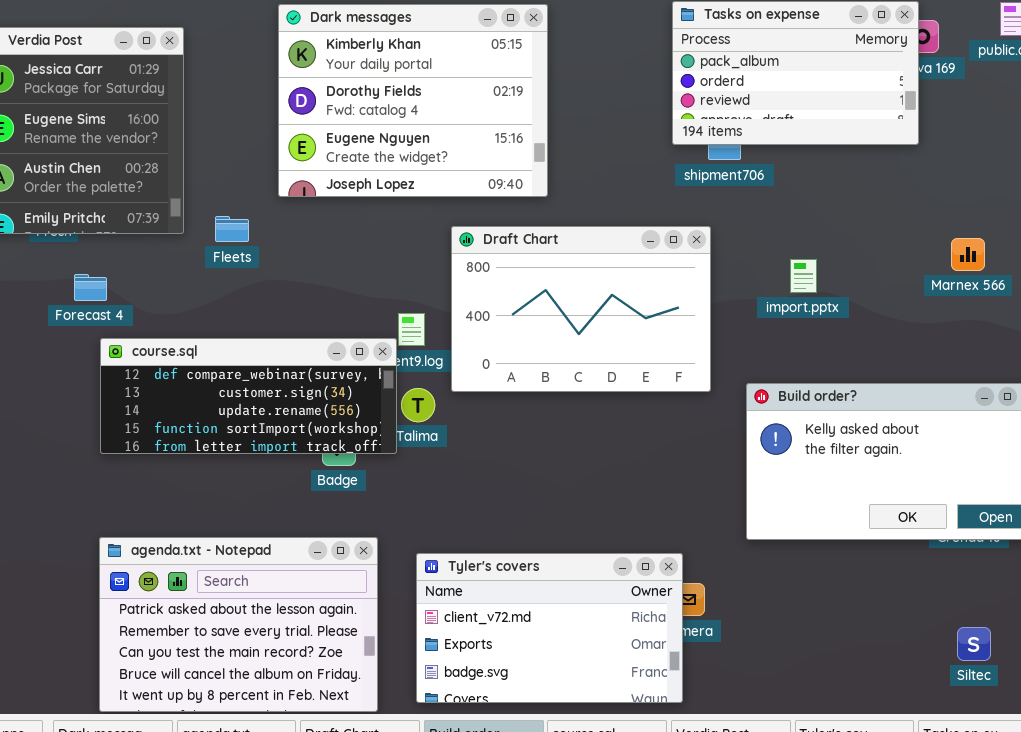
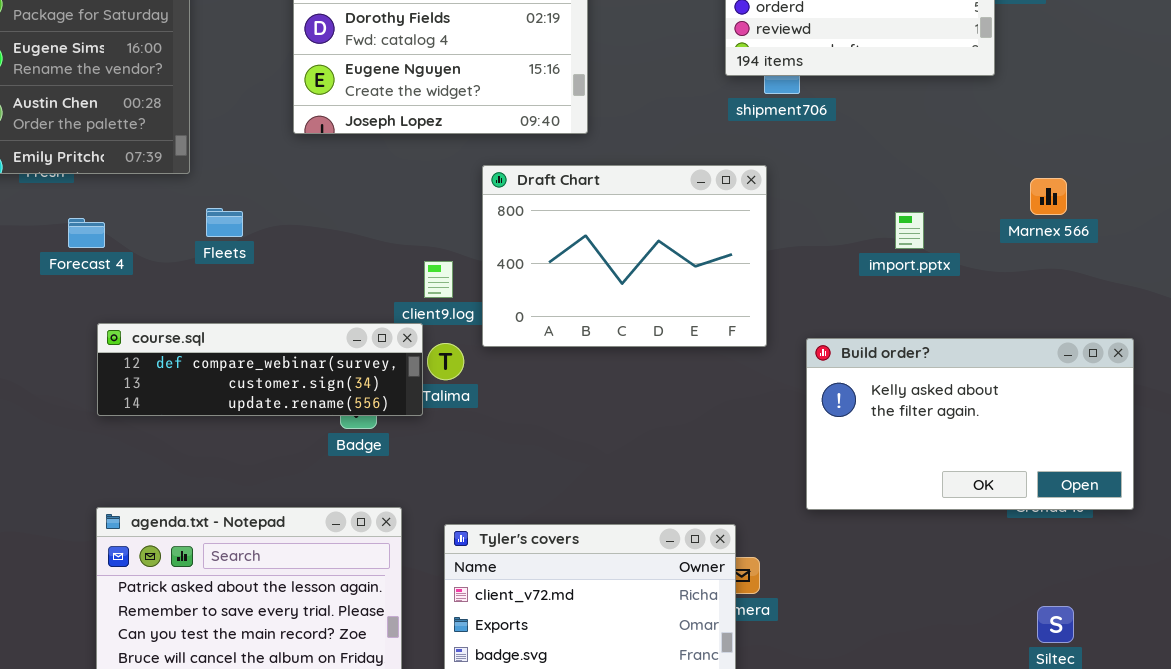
Fleets: [215,216,249,242] -> [206,208,243,237], moved
import.pptx: [790,259,817,293] -> [895,212,924,249], moved
course.sql: [100,338,397,454] -> [97,323,423,416], resized

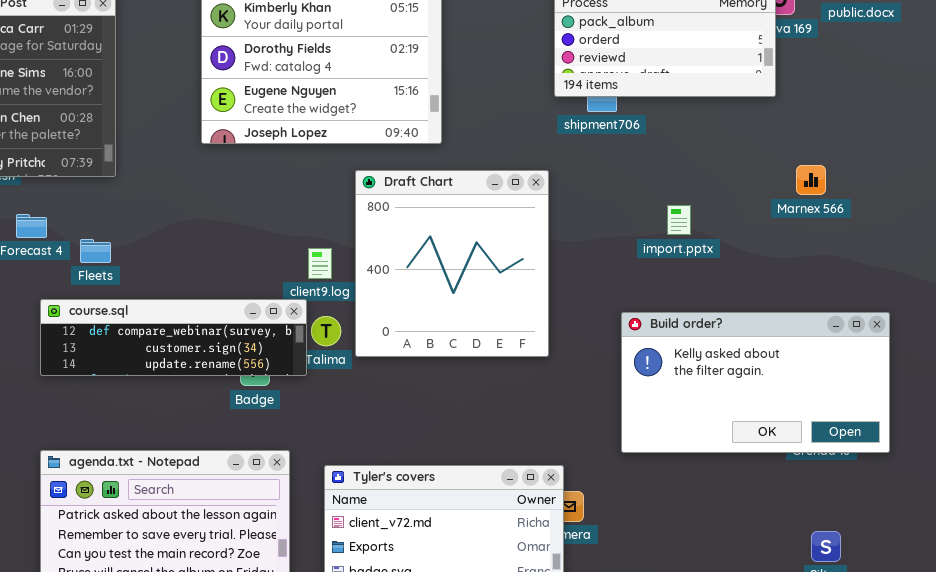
Draft Chart: [482,165,767,347] -> [355,170,549,357], resized
Marnex 566: [1030,178,1067,215] -> [796,165,826,195], moved
Fleets: [206,208,243,237] -> [80,239,111,263], moved
import.pptx: [895,212,924,249] -> [667,205,691,235], moved

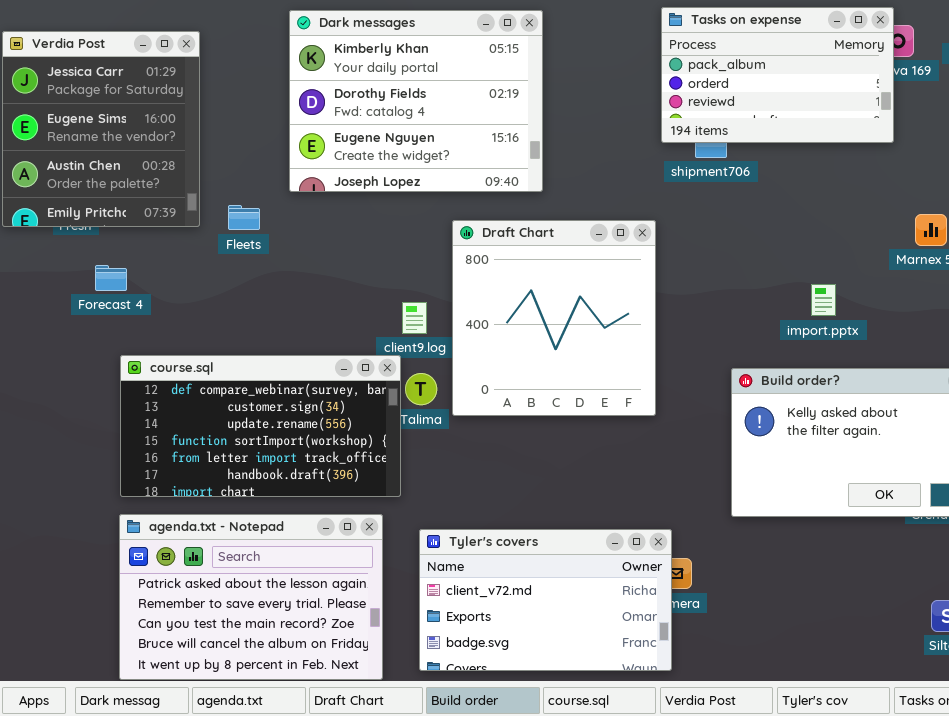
import.pptx: [667,205,691,235] -> [811,284,836,316], moved
Fleets: [80,239,111,263] -> [228,205,260,230], moved
course.sql: [40,299,307,376] -> [120,355,401,497], resized

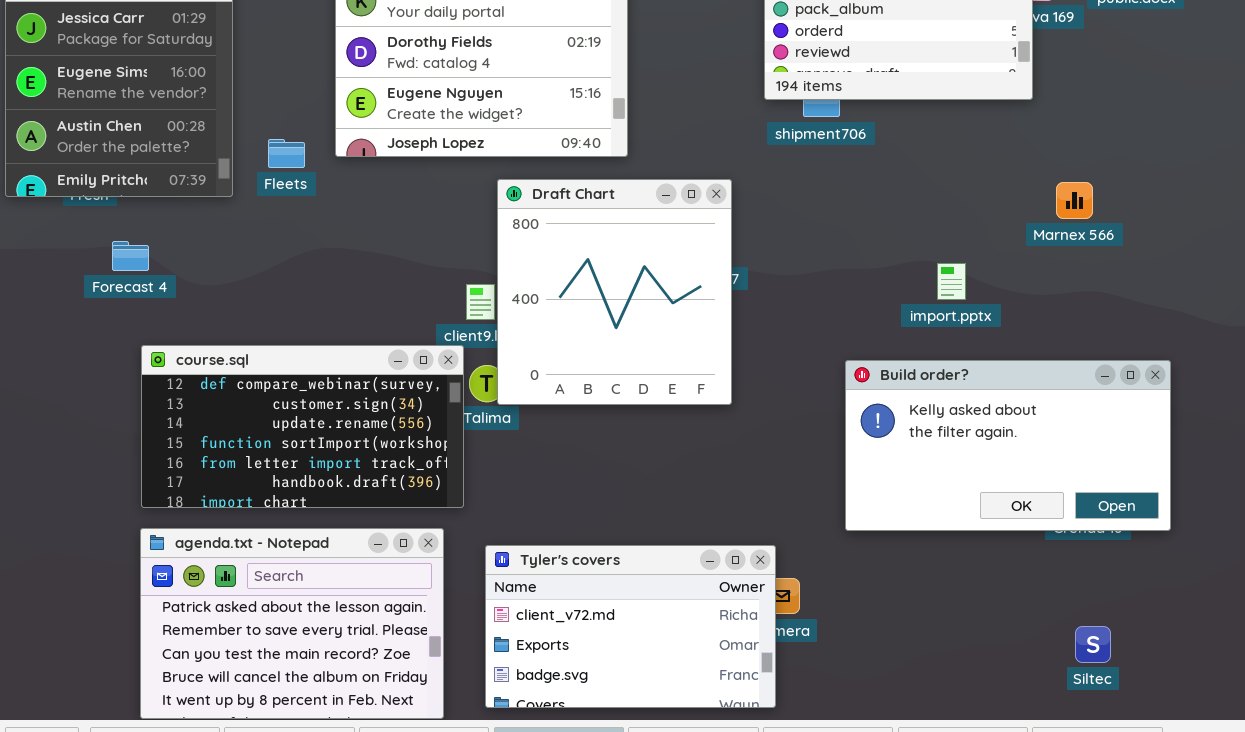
Fleets: [228,205,260,230] -> [268,139,305,168], moved
Draft Chart: [452,220,656,416] -> [497,179,732,405], moved

